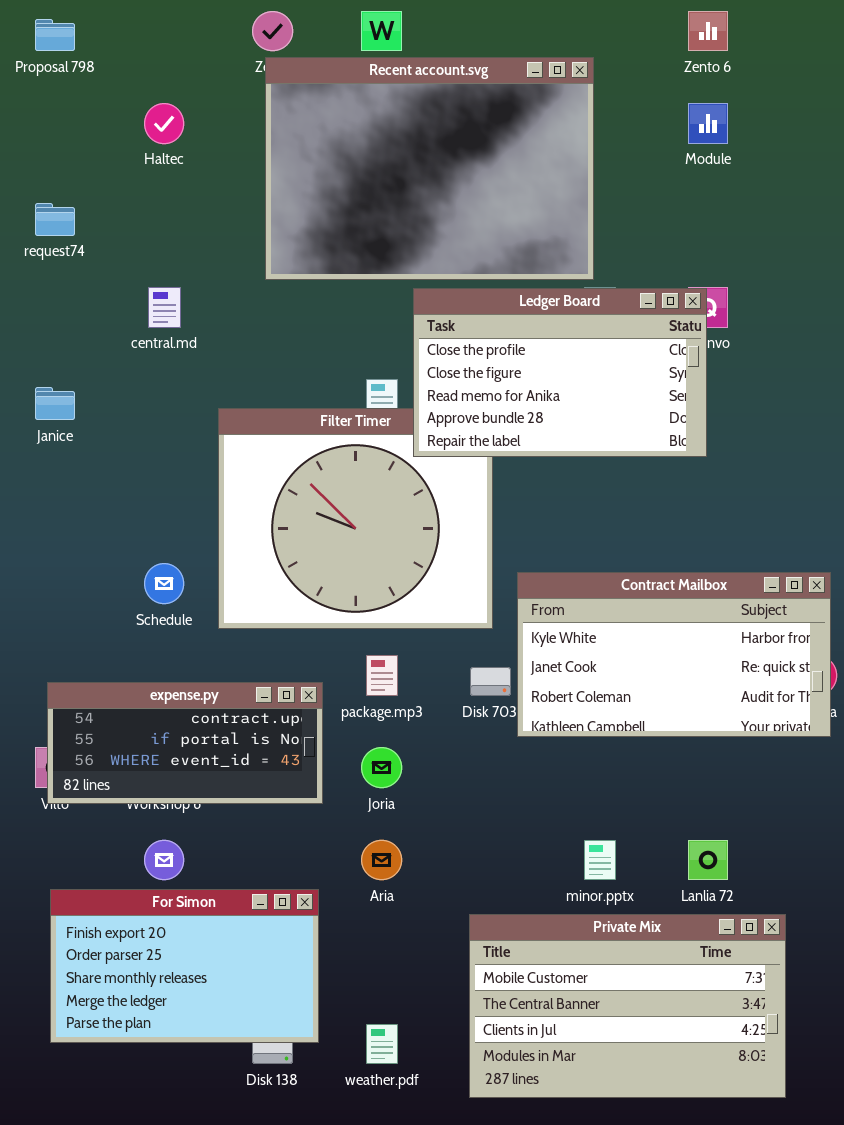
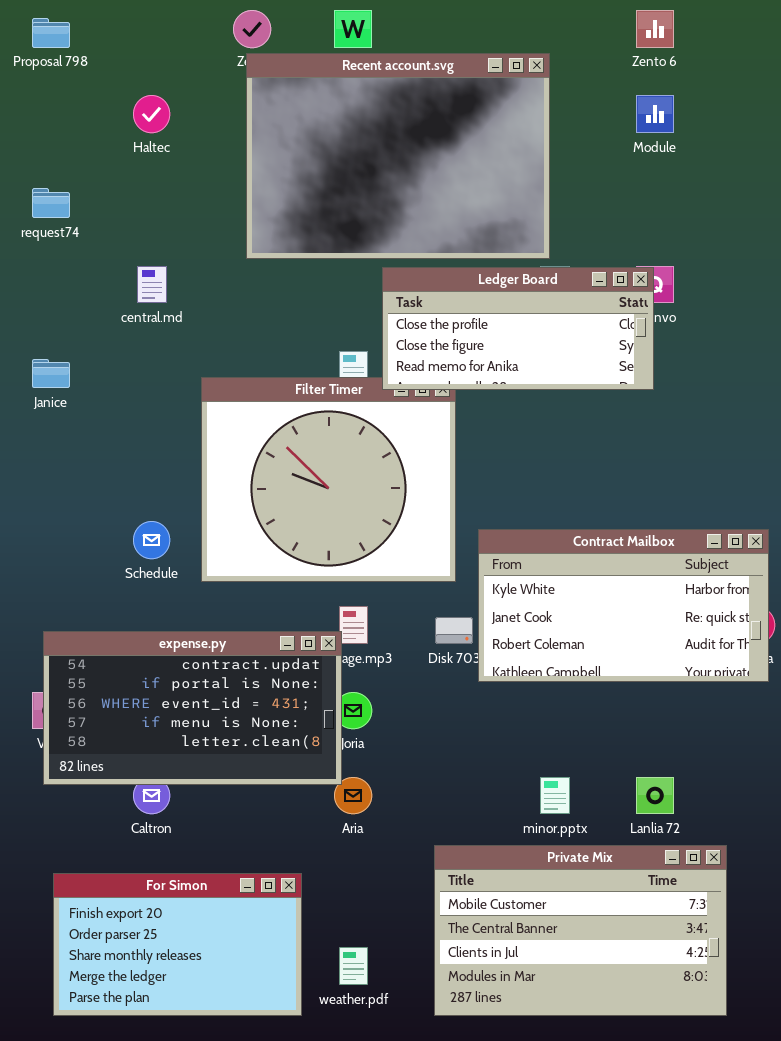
Ledger Board: [413,288,707,457] -> [382,267,654,390], resized
expense.py: [47,682,323,804] -> [43,631,342,785], resized
For Simon: [50,889,319,1043] -> [53,873,302,1016], moved

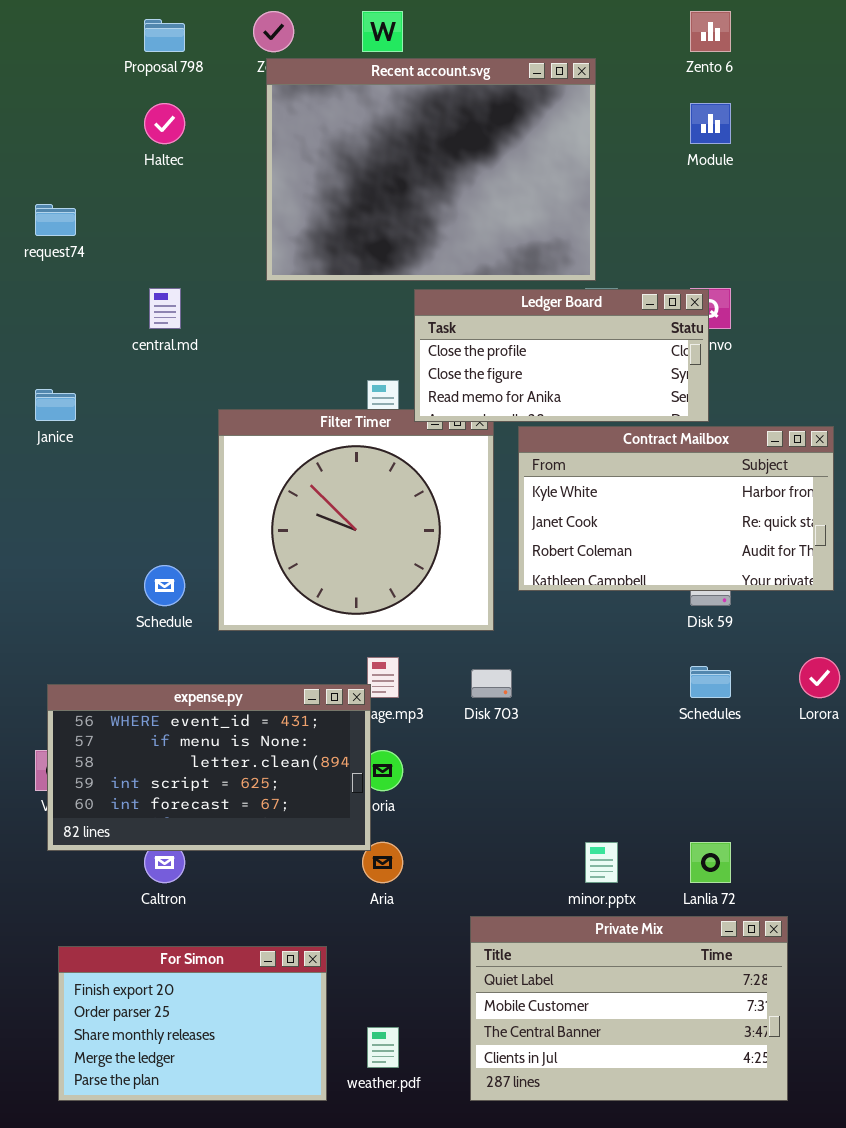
Proposal 798: [32,18,70,48] -> [144,19,185,52], moved
Contract Mailbox: [478,529,769,682] -> [518,426,834,591], moved
expense.py: [43,631,342,785] -> [47,684,371,851], scrolled down 2 rows
Private Mix: [434,845,727,1016] -> [470,916,788,1101], scrolled up 1 row

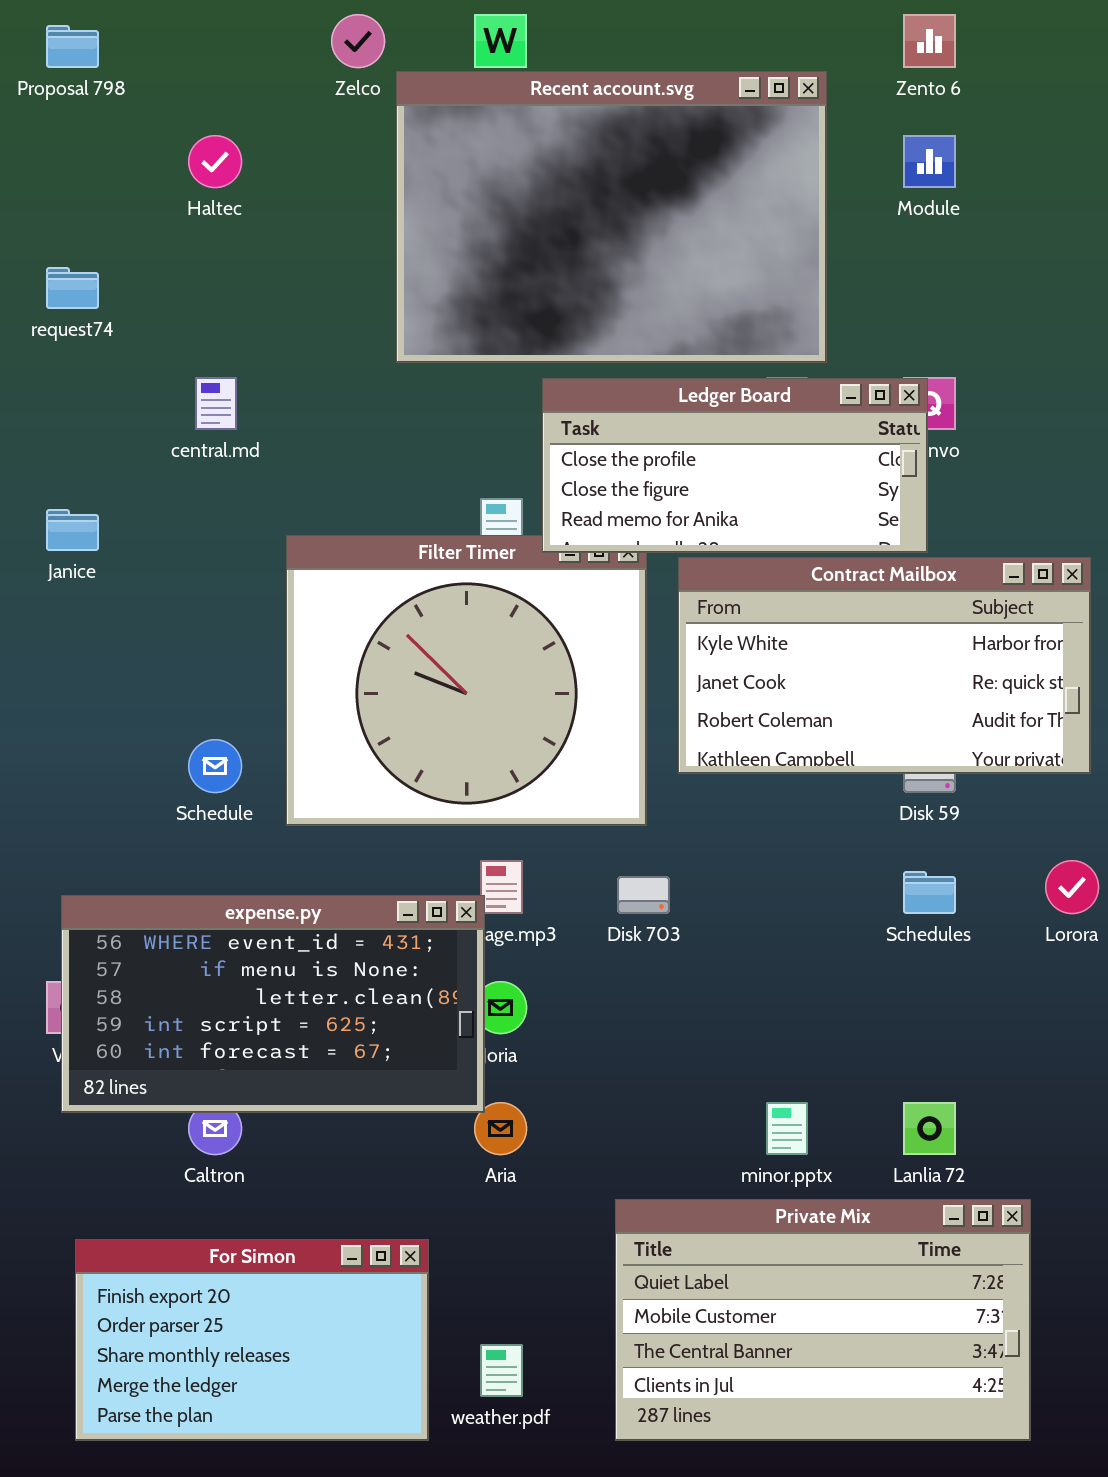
Proposal 798: [144,19,185,52] -> [46,25,99,68], moved
Recent account.svg: [266,58,596,281] -> [396,71,827,363], moved

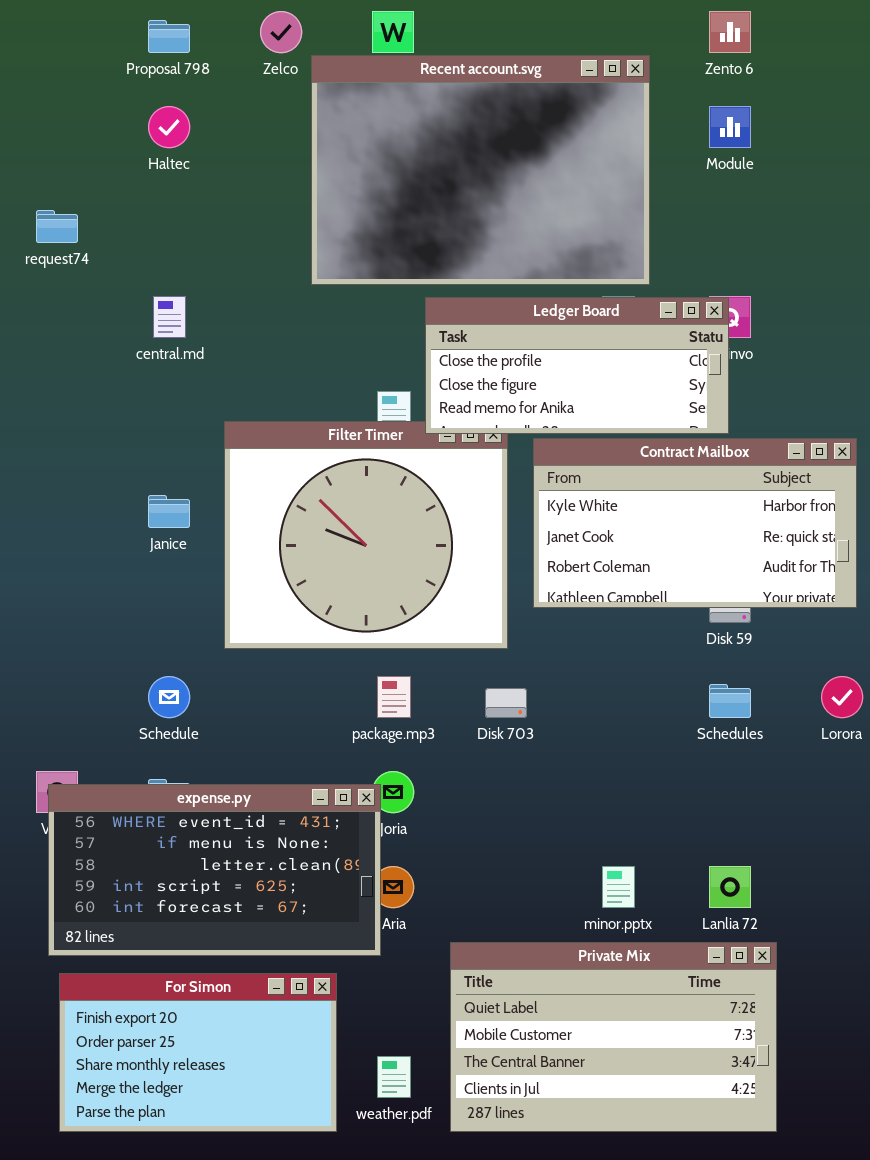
Proposal 798: [46,25,99,68] -> [148,20,190,53], moved
Janice: [46,509,99,551] -> [148,495,190,528], moved
Schedule: [188,739,242,793] -> [148,676,190,718], moved
expense.py: [61,895,485,1113] -> [48,784,381,956], moved
Private Mix: [615,1199,1031,1441] -> [450,942,777,1132], moved

